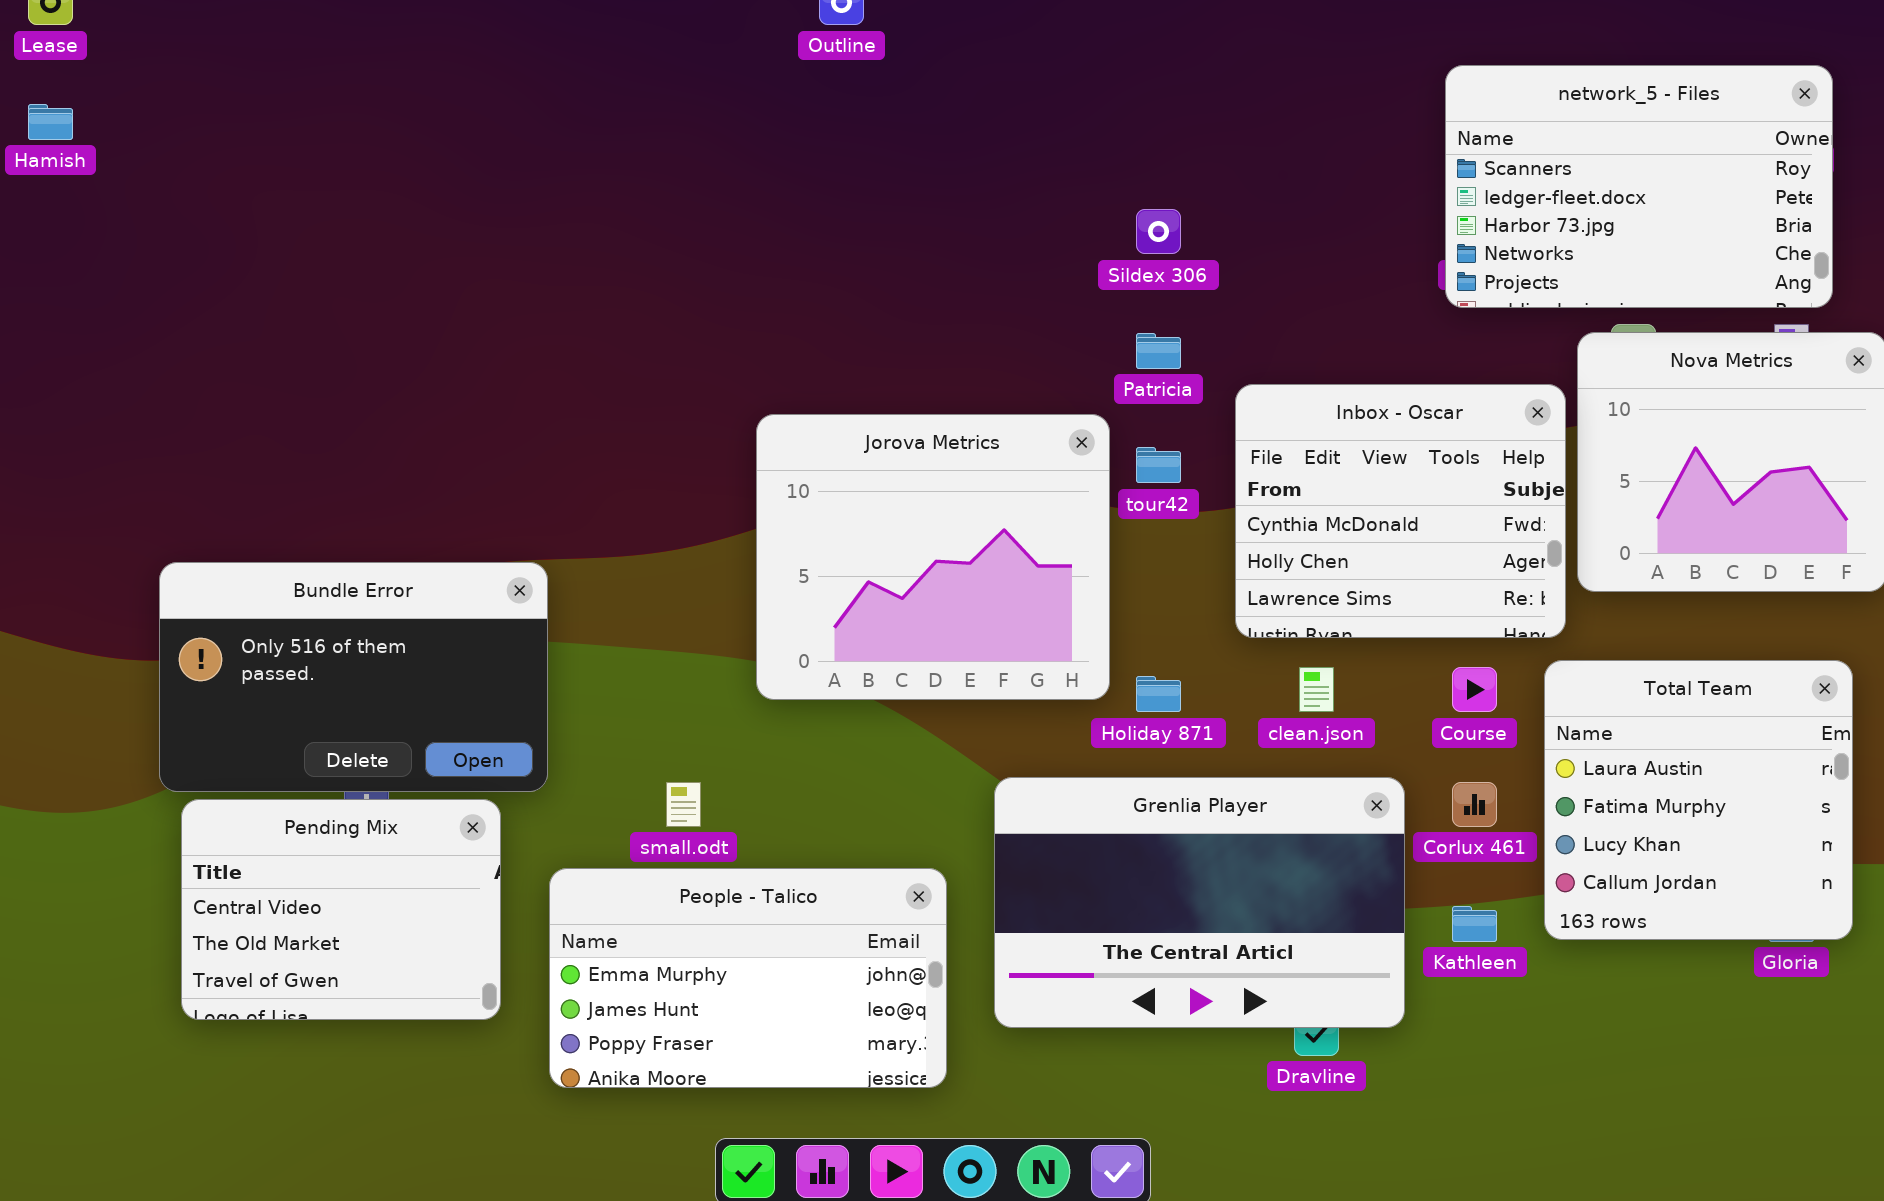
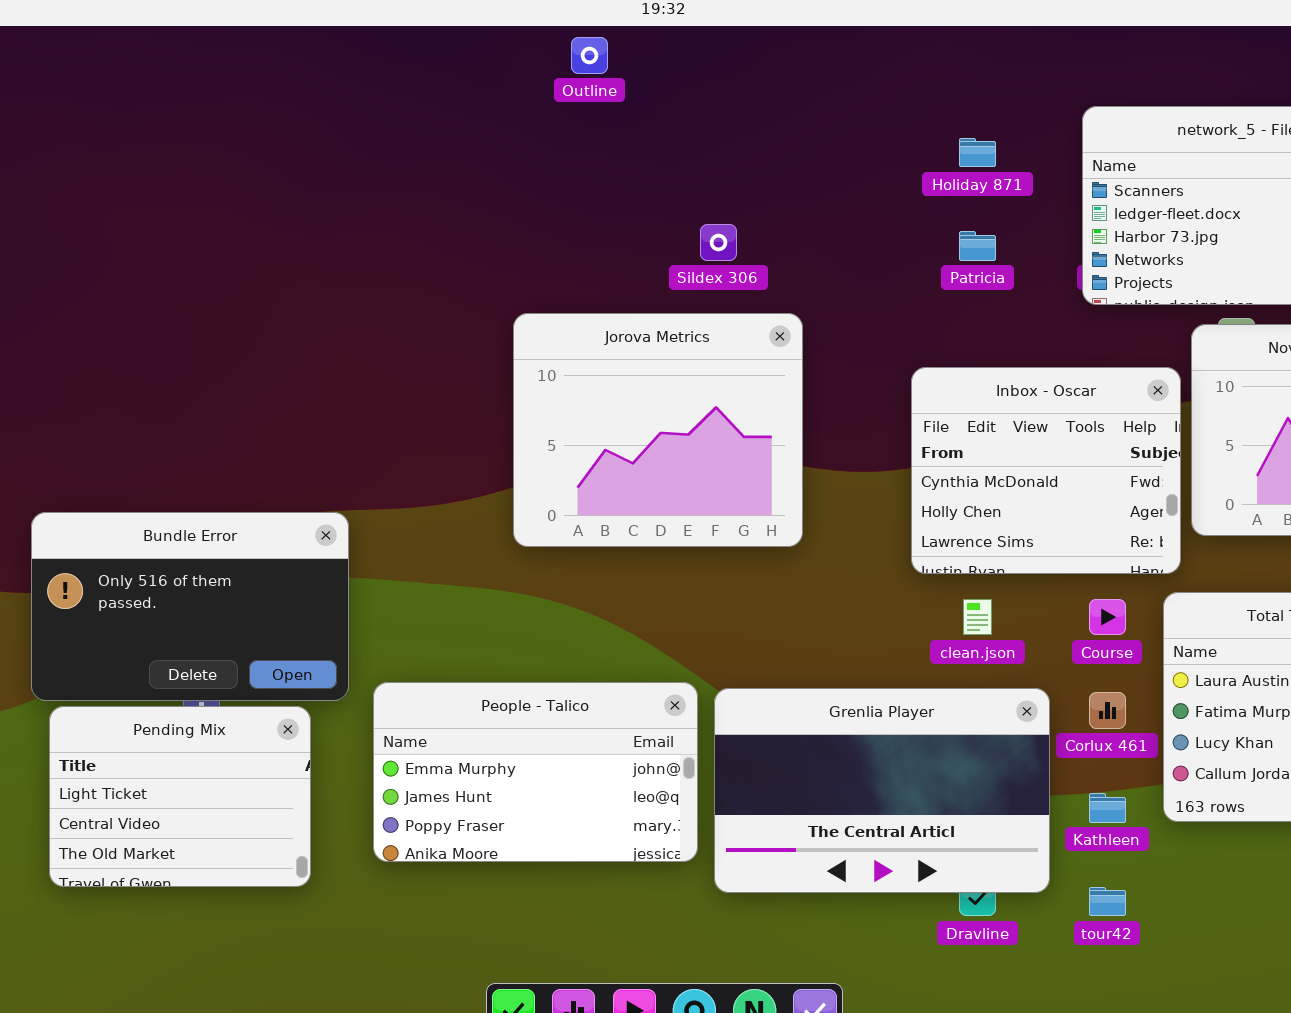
Sildex 306: [1136,209,1181,254] -> [700,224,737,261], moved
Patricia: [1136,333,1181,369] -> [959,231,996,261], moved
Jorova Metrics: [756,414,1110,700] -> [513,313,803,547], moved
tour42: [1136,447,1181,483] -> [1089,887,1126,916], moved
Holiday 871: [1136,676,1181,712] -> [959,138,996,167], moved
Pending Mix: [181,799,501,1020] -> [49,706,311,887], scrolled up 1 row
People - Talico: [549,868,947,1088] -> [373,682,698,862], moved

